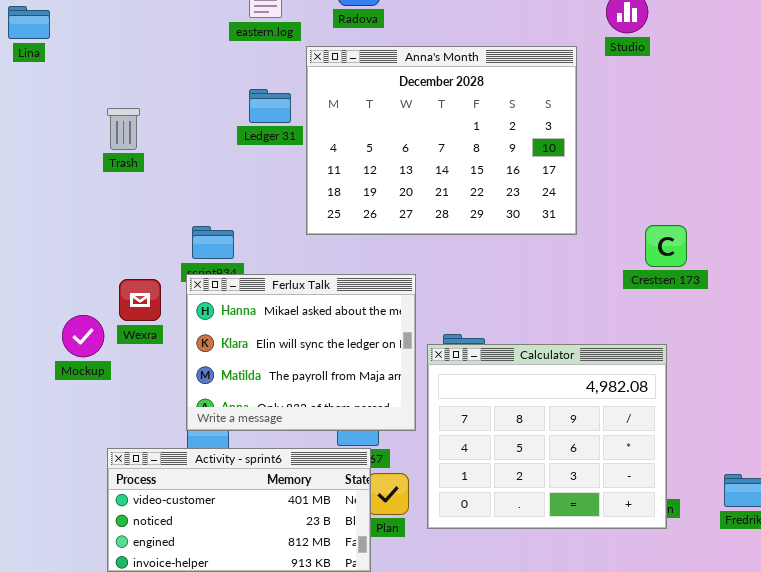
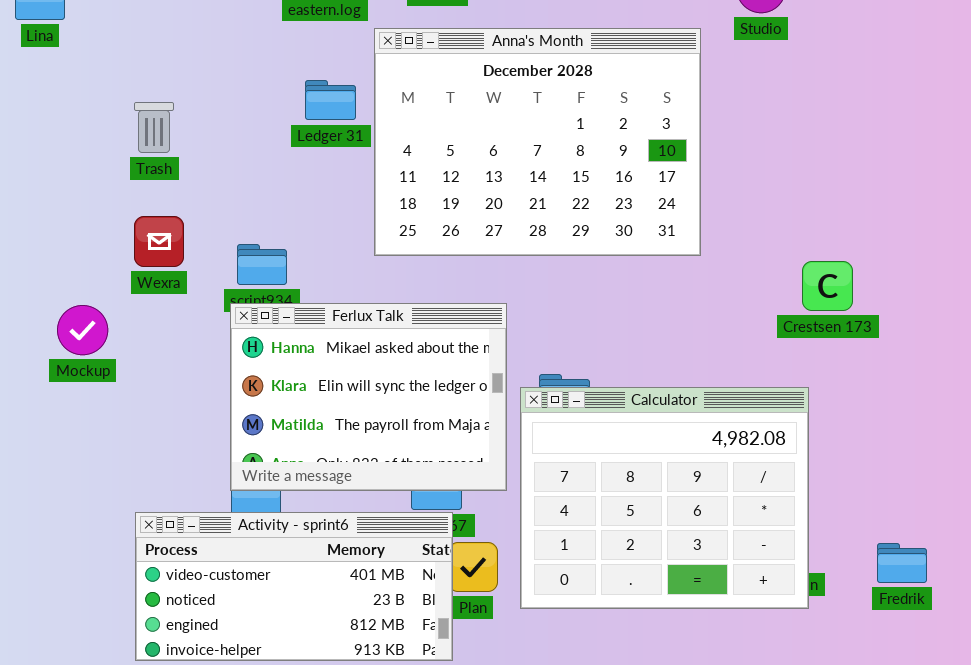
Crestsen 173: [645,225,687,267] -> [802,261,853,311], moved
Wexra: [119,279,161,321] -> [134,216,184,267], moved
Mockup: [62,315,104,357] -> [57,305,108,355], moved

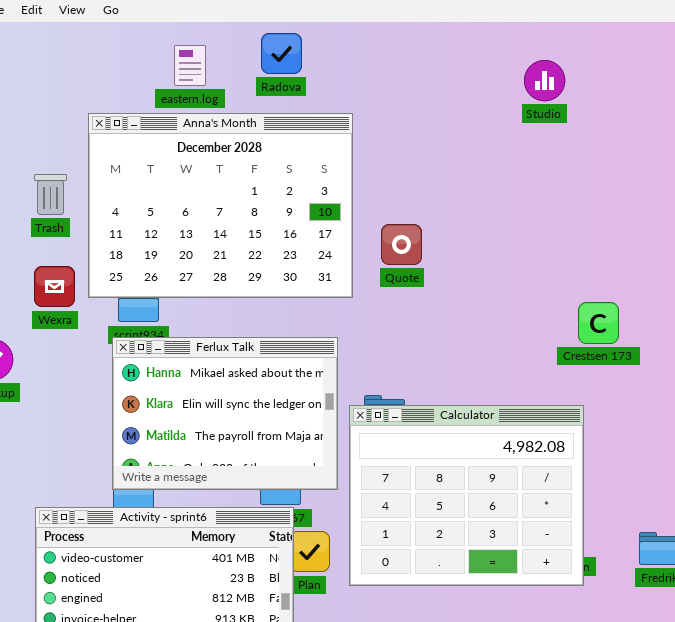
Anna's Month: [374,28,701,256] -> [88,113,353,298], moved

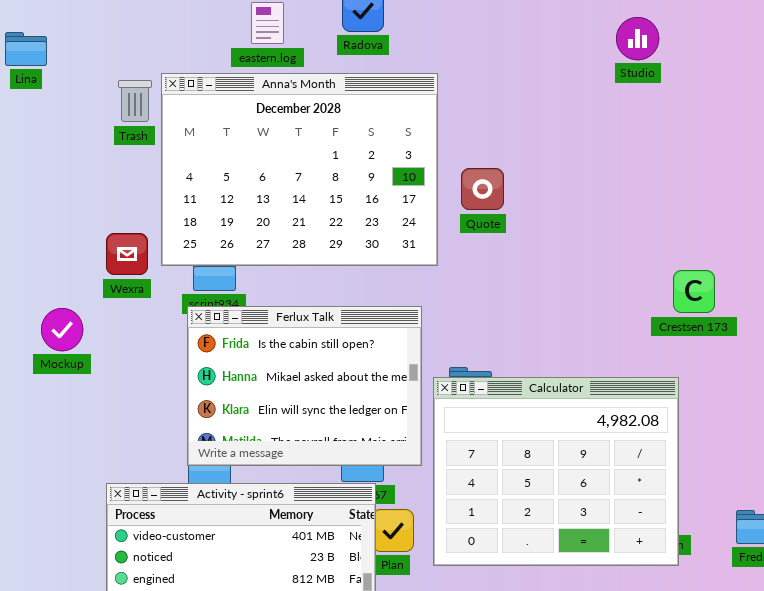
Trash: [34,174,67,215] -> [118,80,152,122], moved
Quote: [381,224,422,265] -> [461,168,504,210], moved
Ferlux Talk: [112,337,338,490] -> [187,306,422,466], scrolled up 1 row

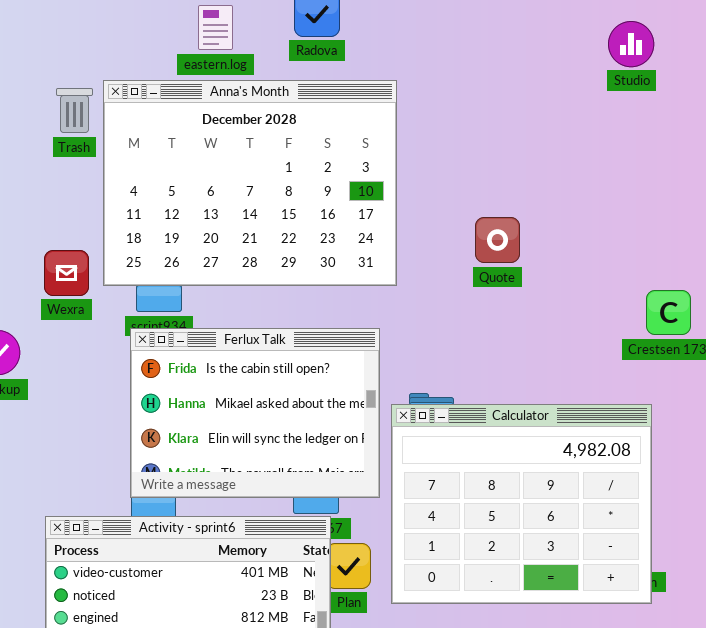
Studio: [616,17,659,60] -> [608,21,654,67], moved
Quote: [461,168,504,210] -> [475,217,520,263], moved

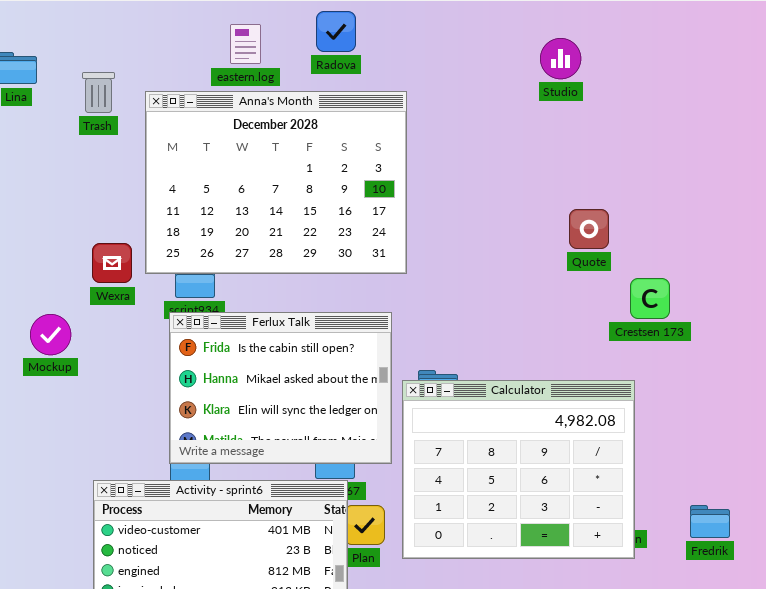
Studio: [608,21,654,67] -> [540,38,581,79], moved
Trash: [56,88,93,133] -> [82,72,115,113], moved
Quote: [475,217,520,263] -> [569,209,609,249], moved

